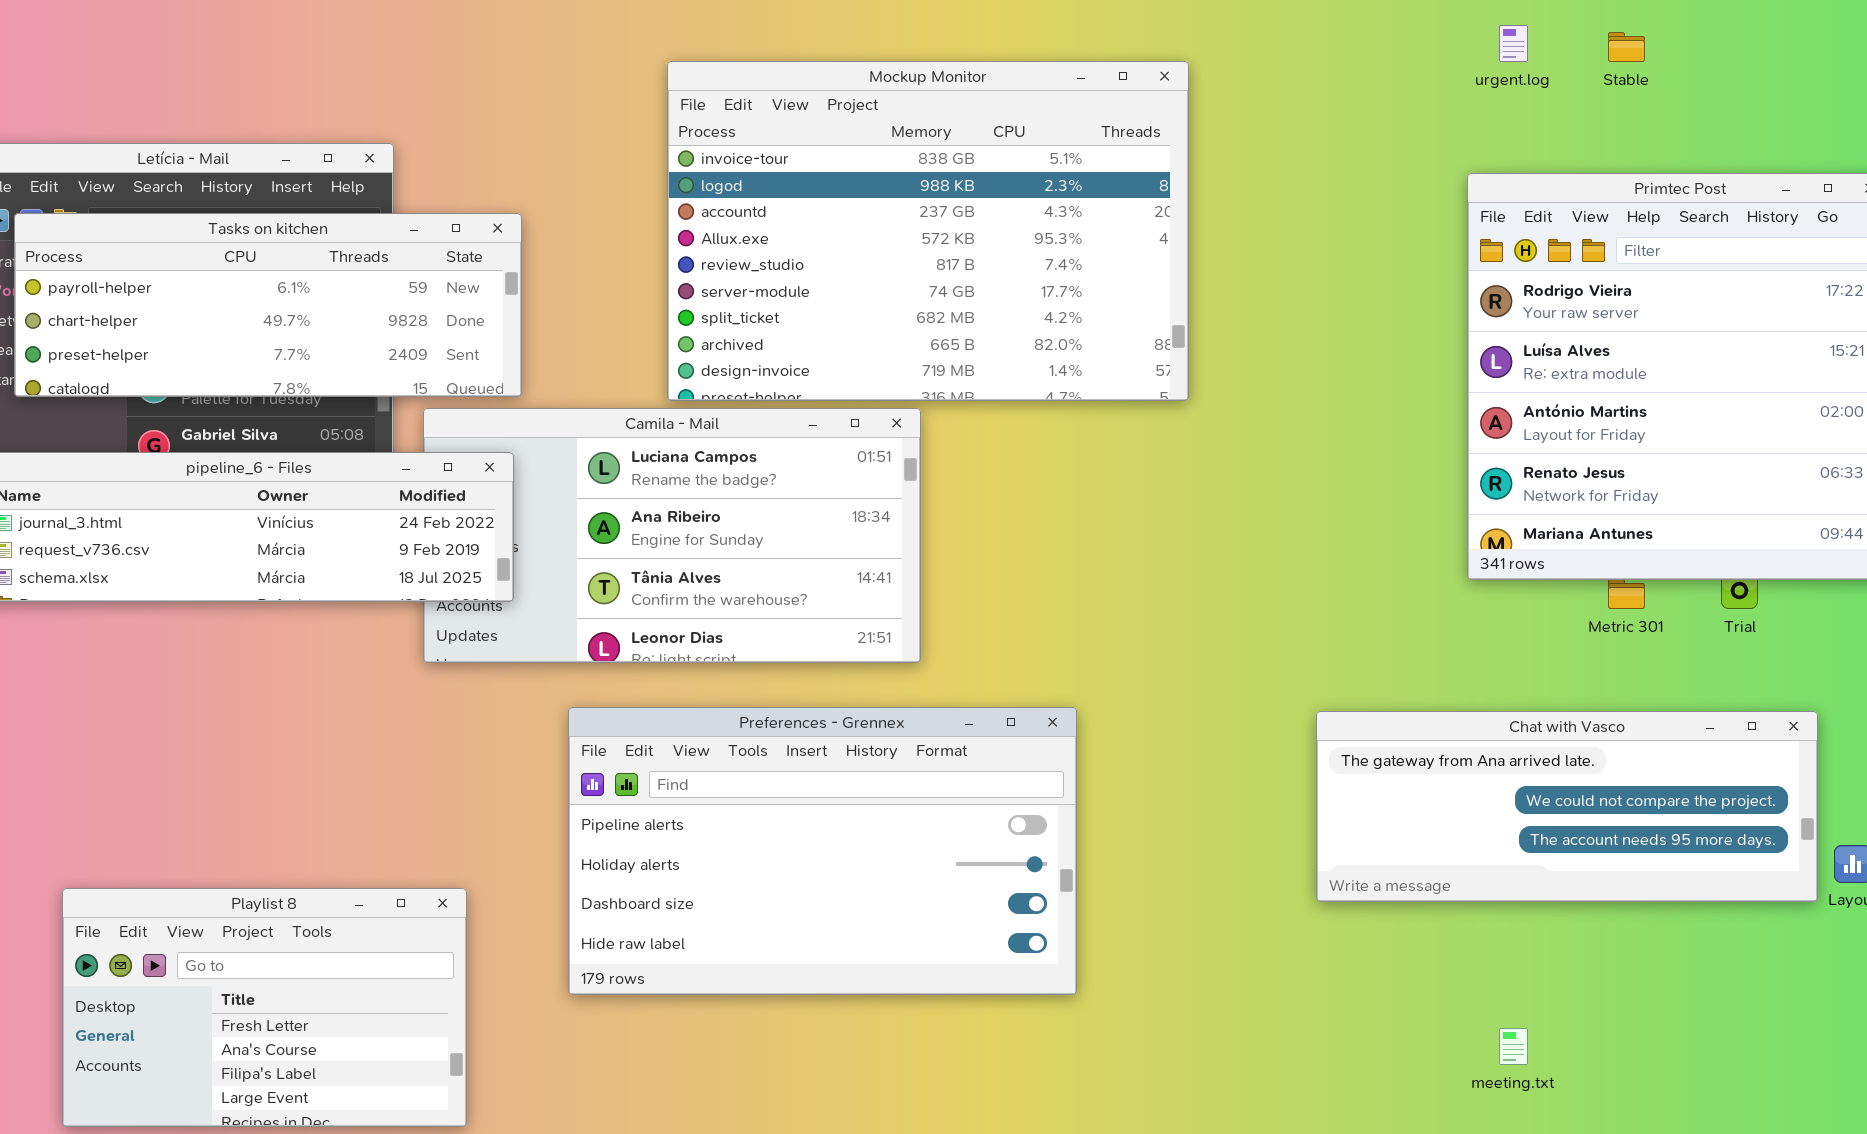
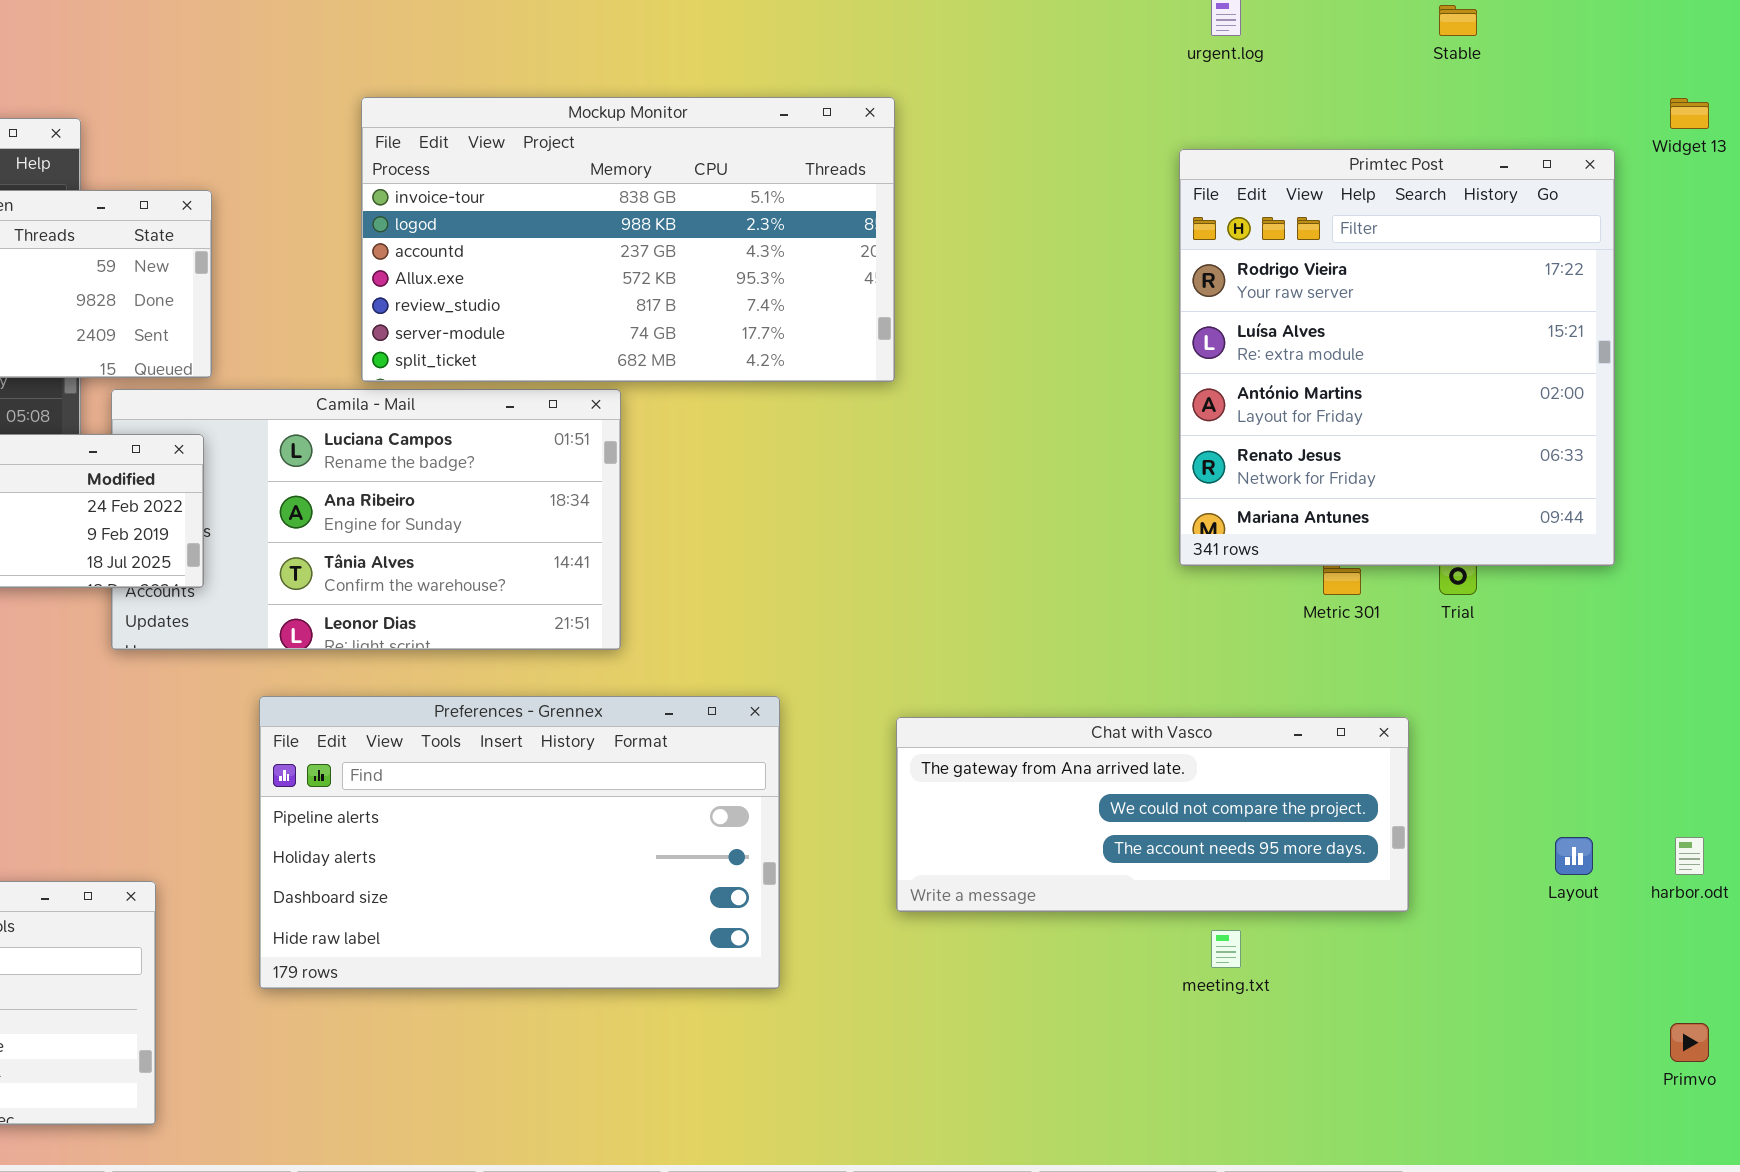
Stable: [1608,32,1645,62] -> [1439,5,1477,36], moved
Mockup Monitor: [667,61,1189,401] -> [361,97,895,382], resized
Chat with Vasco: [1316,711,1818,902] -> [896,717,1409,912], moved
meeting.txt: [1499,1028,1528,1065] -> [1211,930,1241,968], moved

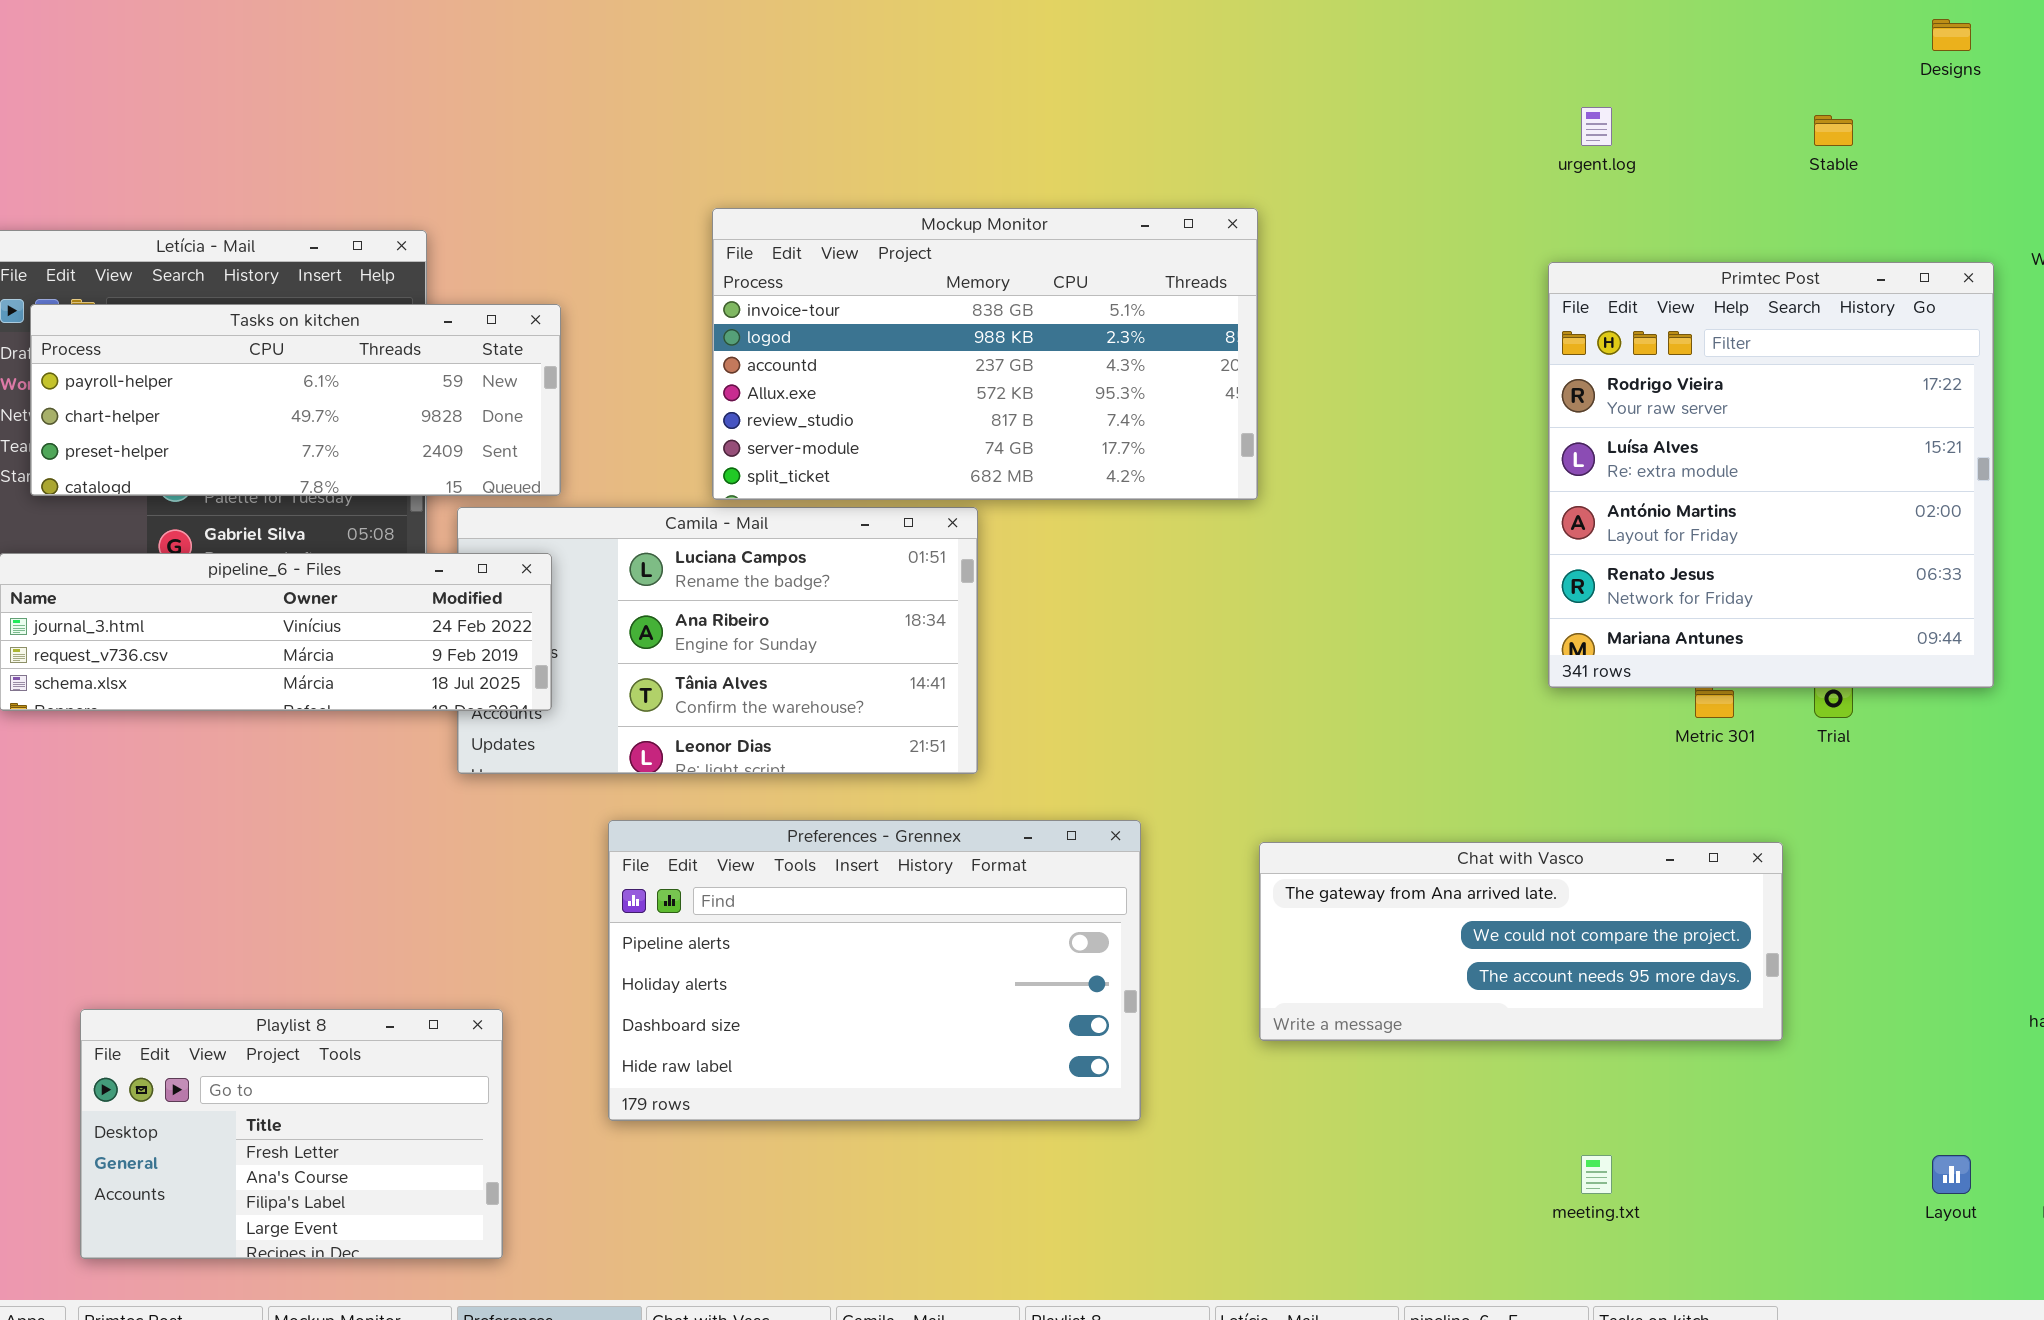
Layout: [1555,837,1593,875] -> [1932,1155,1971,1194], moved
meeting.txt: [1211,930,1241,968] -> [1581,1155,1612,1194], moved

